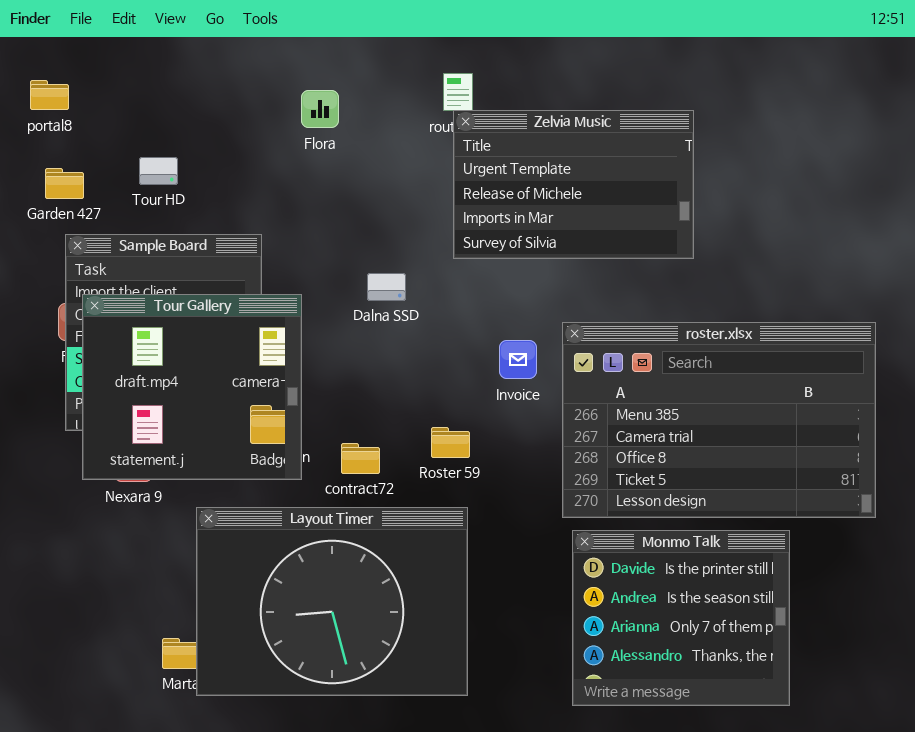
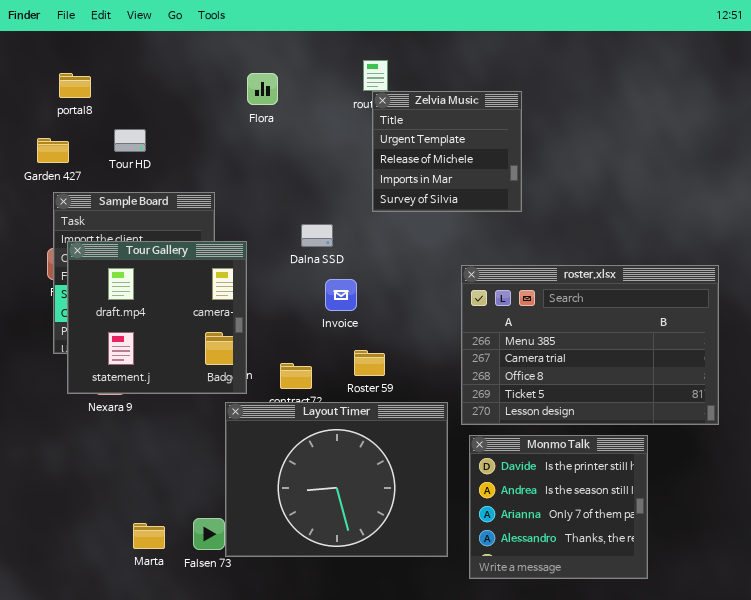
portal8: [30,80,69,110] -> [59,73,91,98], moved
Zelvia Music: [453,110,694,259] -> [372,91,522,212], resized
Invoice: [499,340,537,379] -> [325,279,357,311], moved
Layout Timer: [196,507,468,696] -> [225,402,448,557], moved

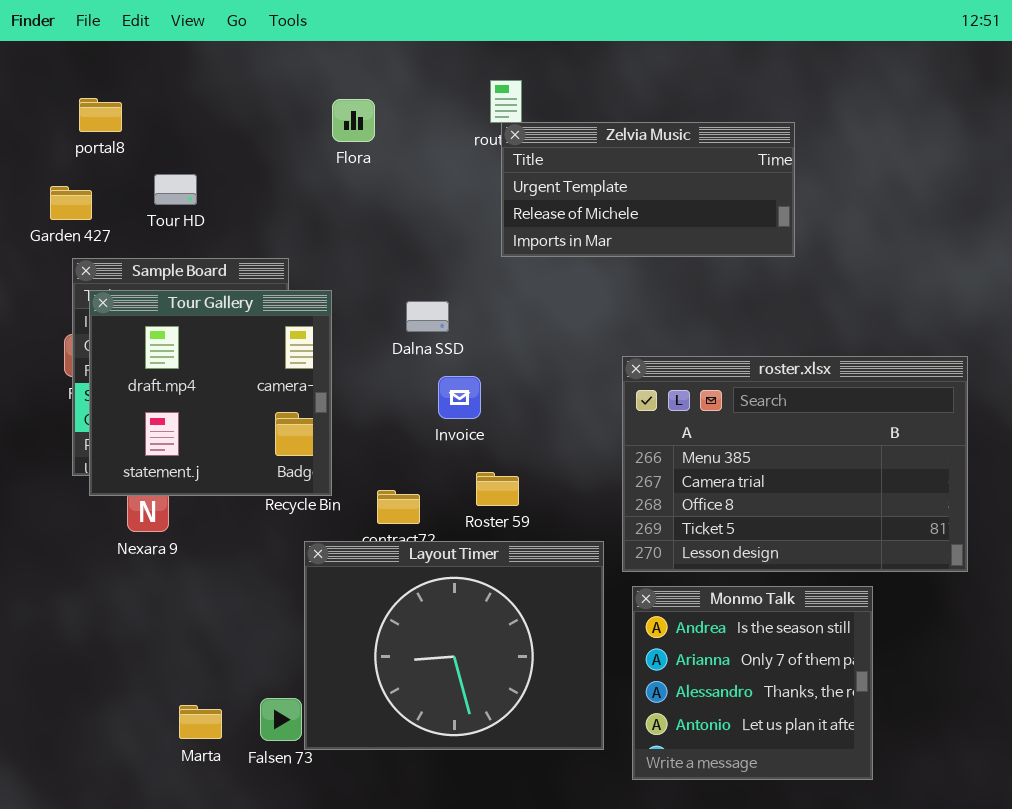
Zelvia Music: [372,91,522,212] -> [501,122,795,257], resized
Tour Gallery: [67,241,247,394] -> [89,290,332,496], moved
Monmo Talk: [469,435,648,579] -> [632,586,873,780], scrolled down 1 row

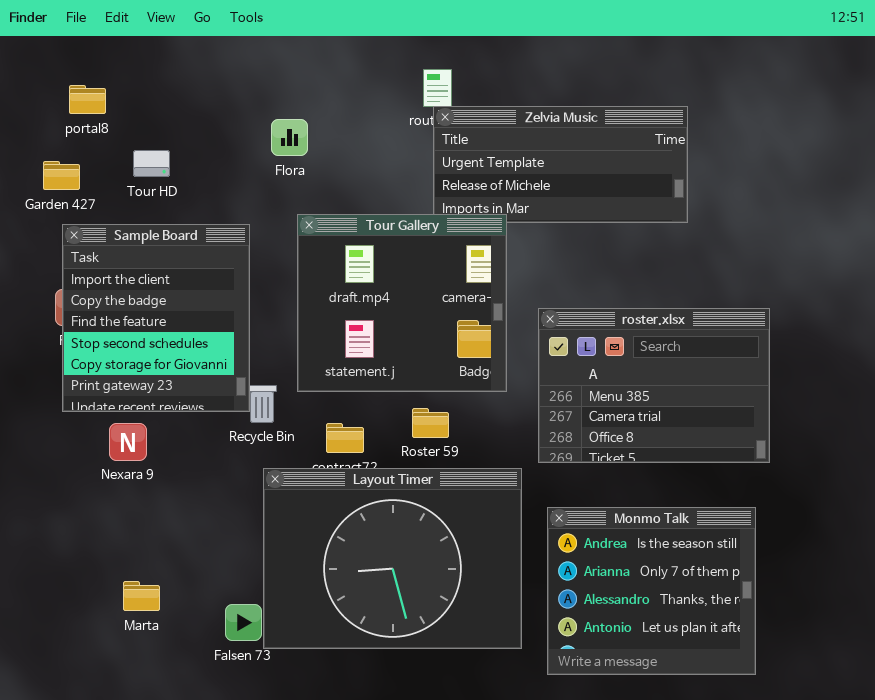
Flora: [332,99,375,142] -> [271,119,308,156], moved
Tour Gallery: [89,290,332,496] -> [297,214,507,392], moved
roster.xlsx: [622,356,968,572] -> [538,308,770,463], resized
Marta: [179,705,222,739] -> [123,581,160,611], moved

